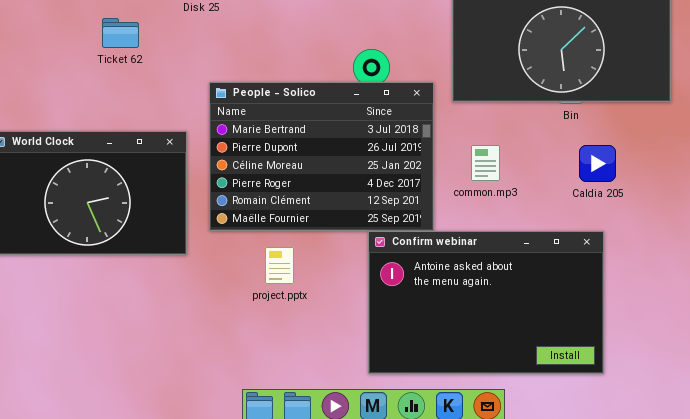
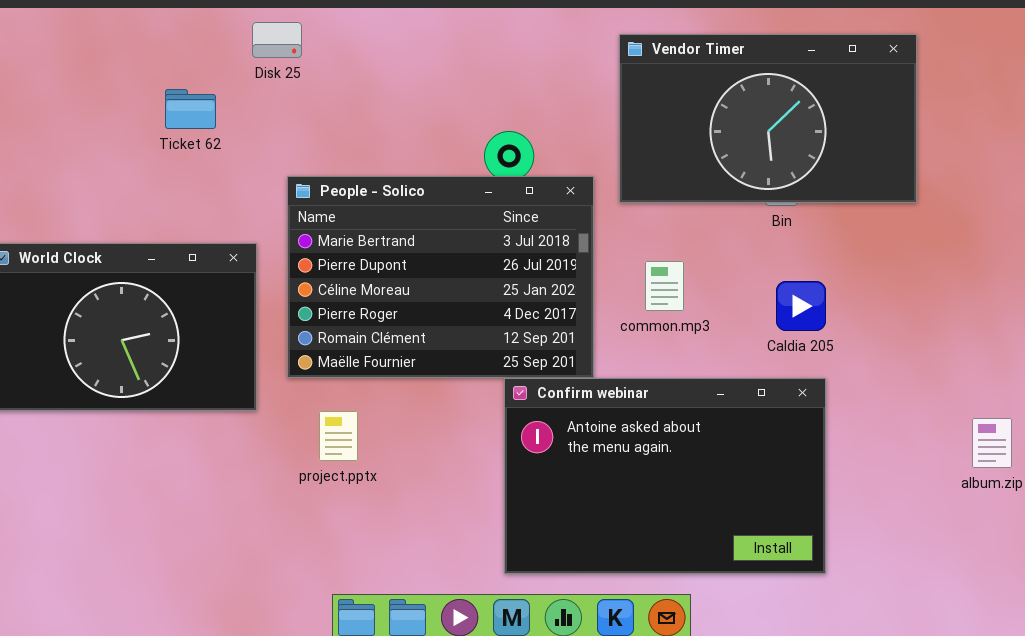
Ticket 62: [102,18,139,48] -> [165,89,216,129], moved
Caldia 205: [579,145,616,182] -> [776,281,826,331], moved
project.pptx: [265,247,294,284] -> [319,411,358,461], moved

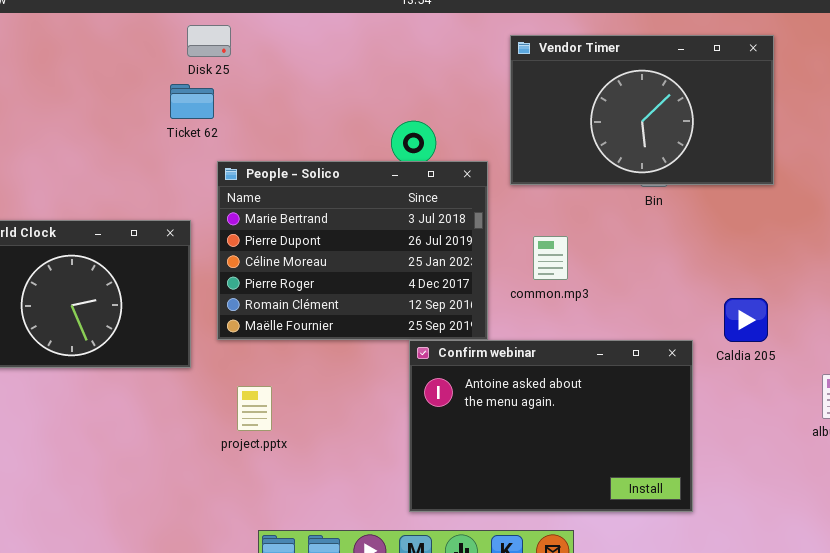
Ticket 62: [165,89,216,129] -> [170,84,214,119], moved
Caldia 205: [776,281,826,331] -> [724,298,768,342], moved
project.pptx: [319,411,358,461] -> [237,386,272,431], moved

